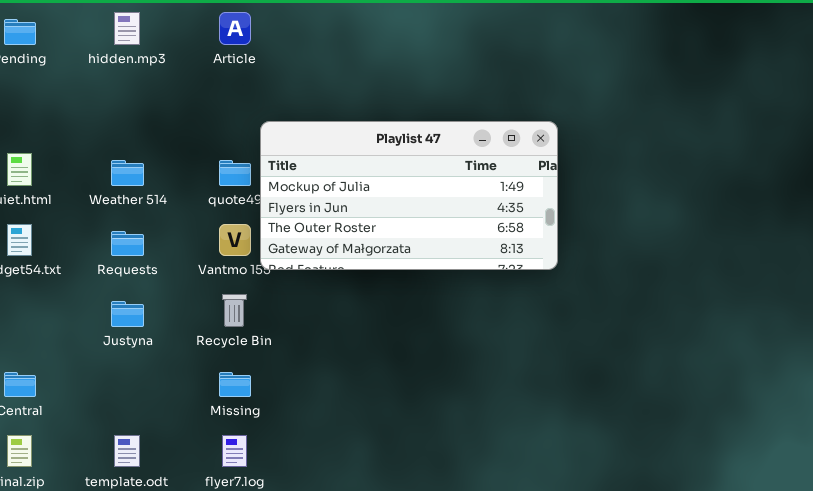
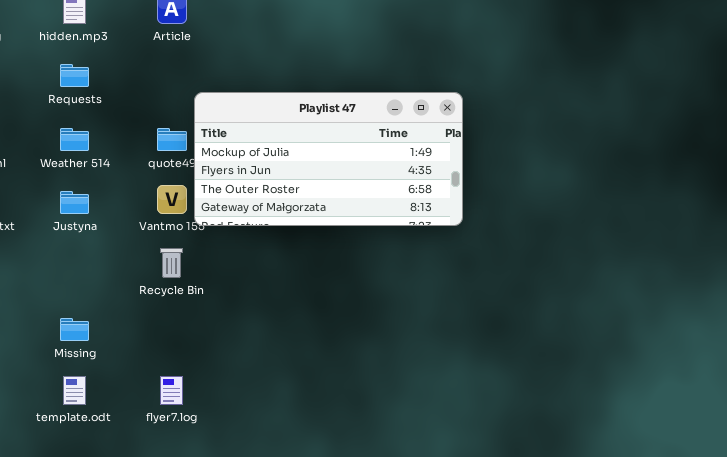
Requests: [111,231,144,256] -> [60,64,89,87], moved
Justyna: [111,301,144,327] -> [60,191,89,214], moved
Missing: [219,372,251,397] -> [60,318,89,341], moved

